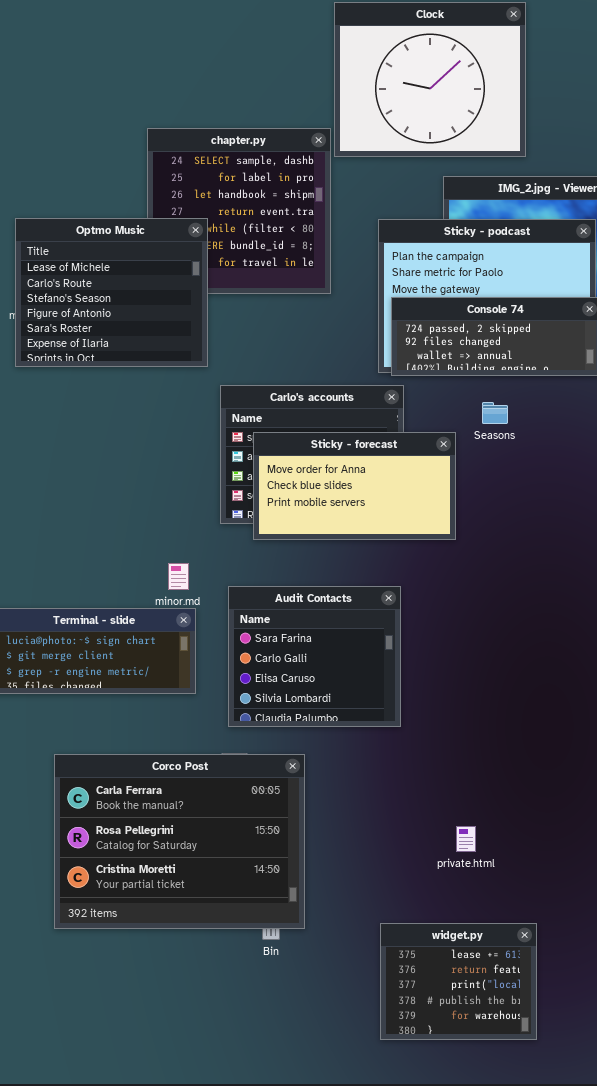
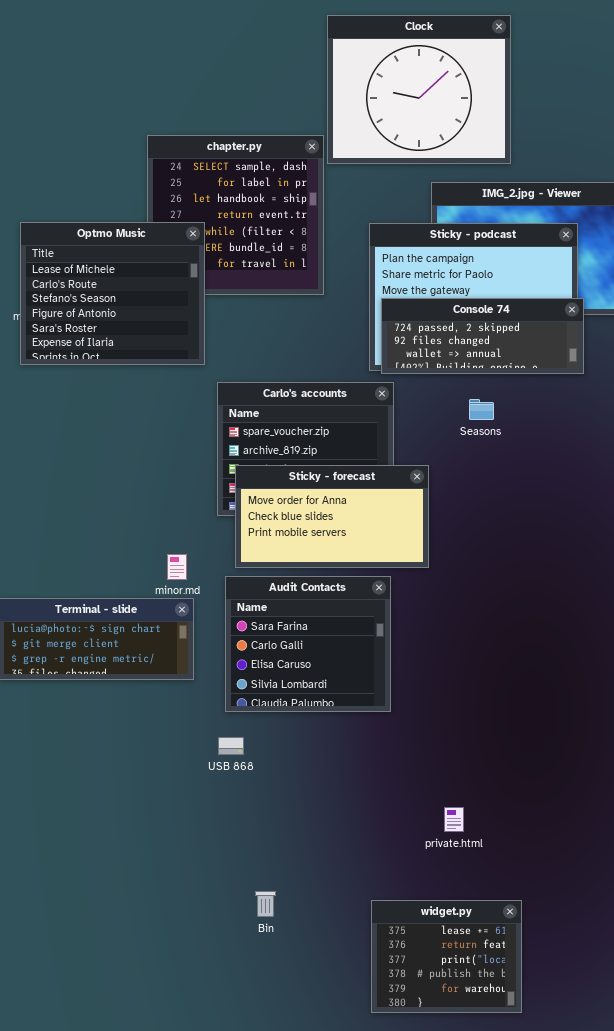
Sticky - forecast: [253,432,456,540] -> [235,465,429,568], moved
Corco Post: [54,754,305,929] -> none, closed

